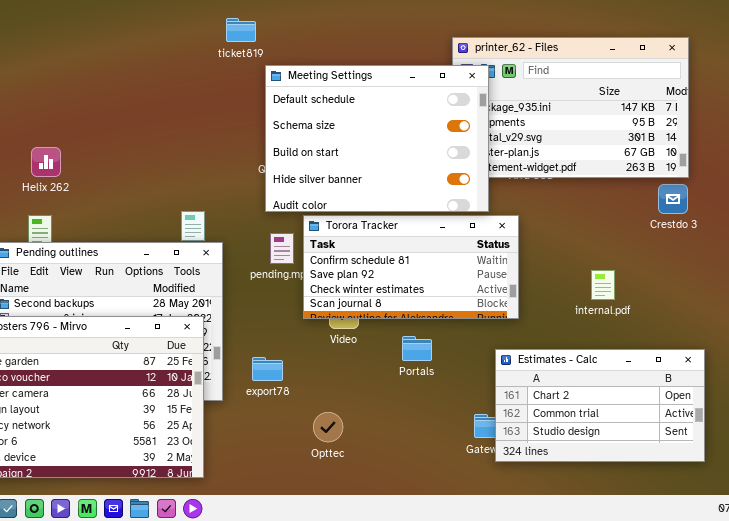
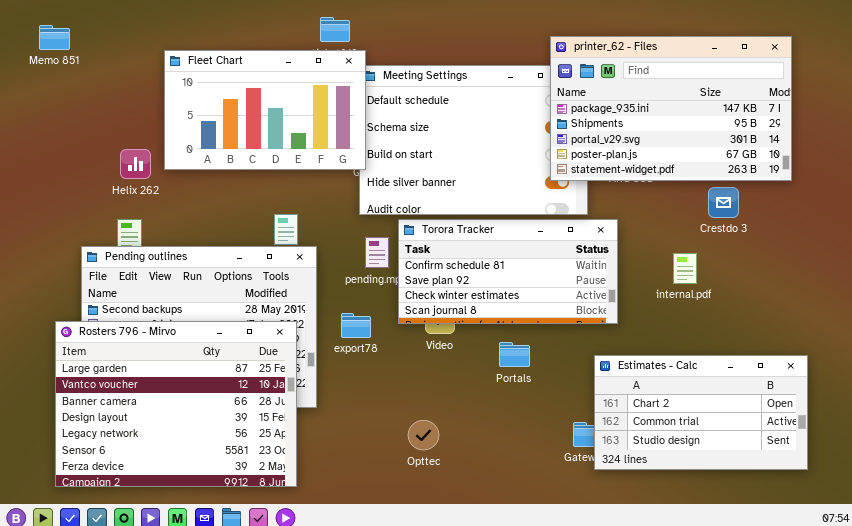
printer_62 - Files: [452,37,689,178] -> [550,36,792,181], raised
Fleet Chart: none -> [164,50,366,170], opened
Crestdo 3: [658,184,688,214] -> [708,187,739,218], moved
internal.pdf: [591,270,615,300] -> [673,253,697,284], moved
export78: [252,357,283,381] -> [341,313,371,338], moved

